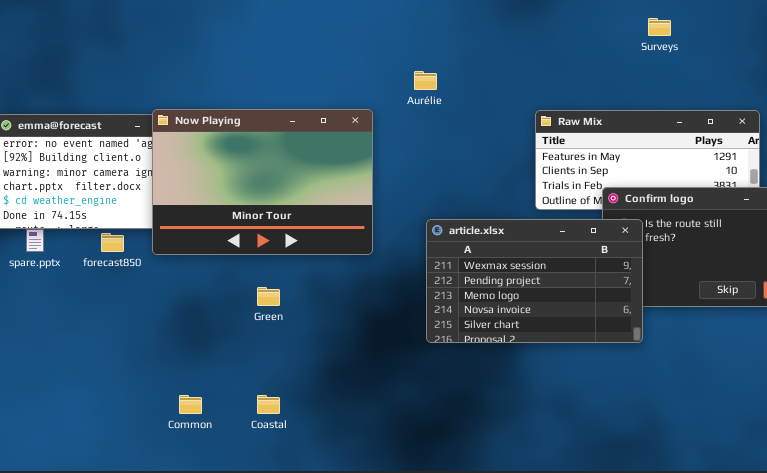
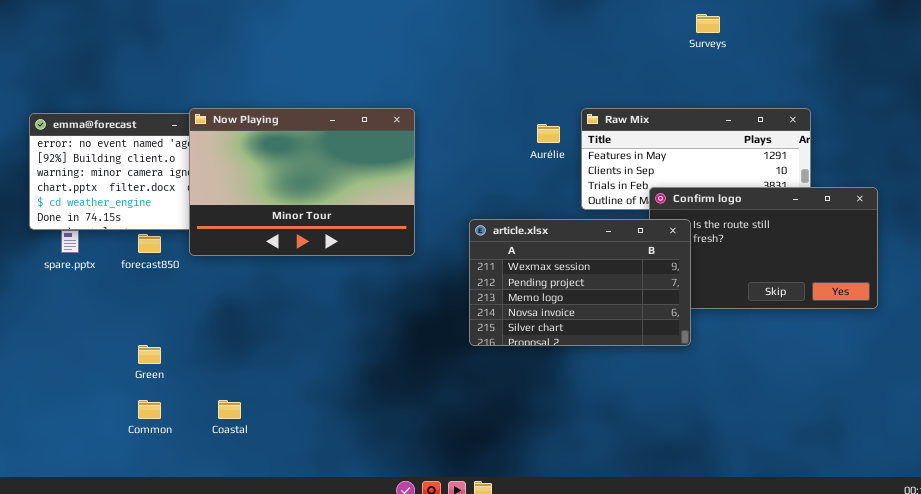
Aurélie: [414,71,437,90] -> [537,124,560,143], moved
Green: [257,287,280,306] -> [138,345,161,364], moved
Common: [179,395,202,414] -> [138,400,161,419], moved
Coastal: [257,395,280,414] -> [218,400,241,419], moved

